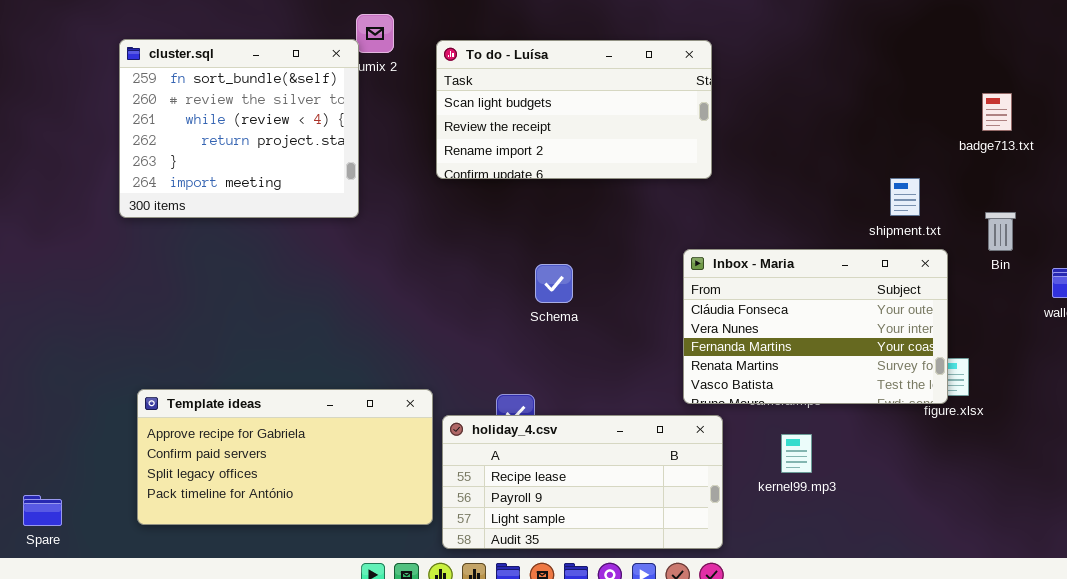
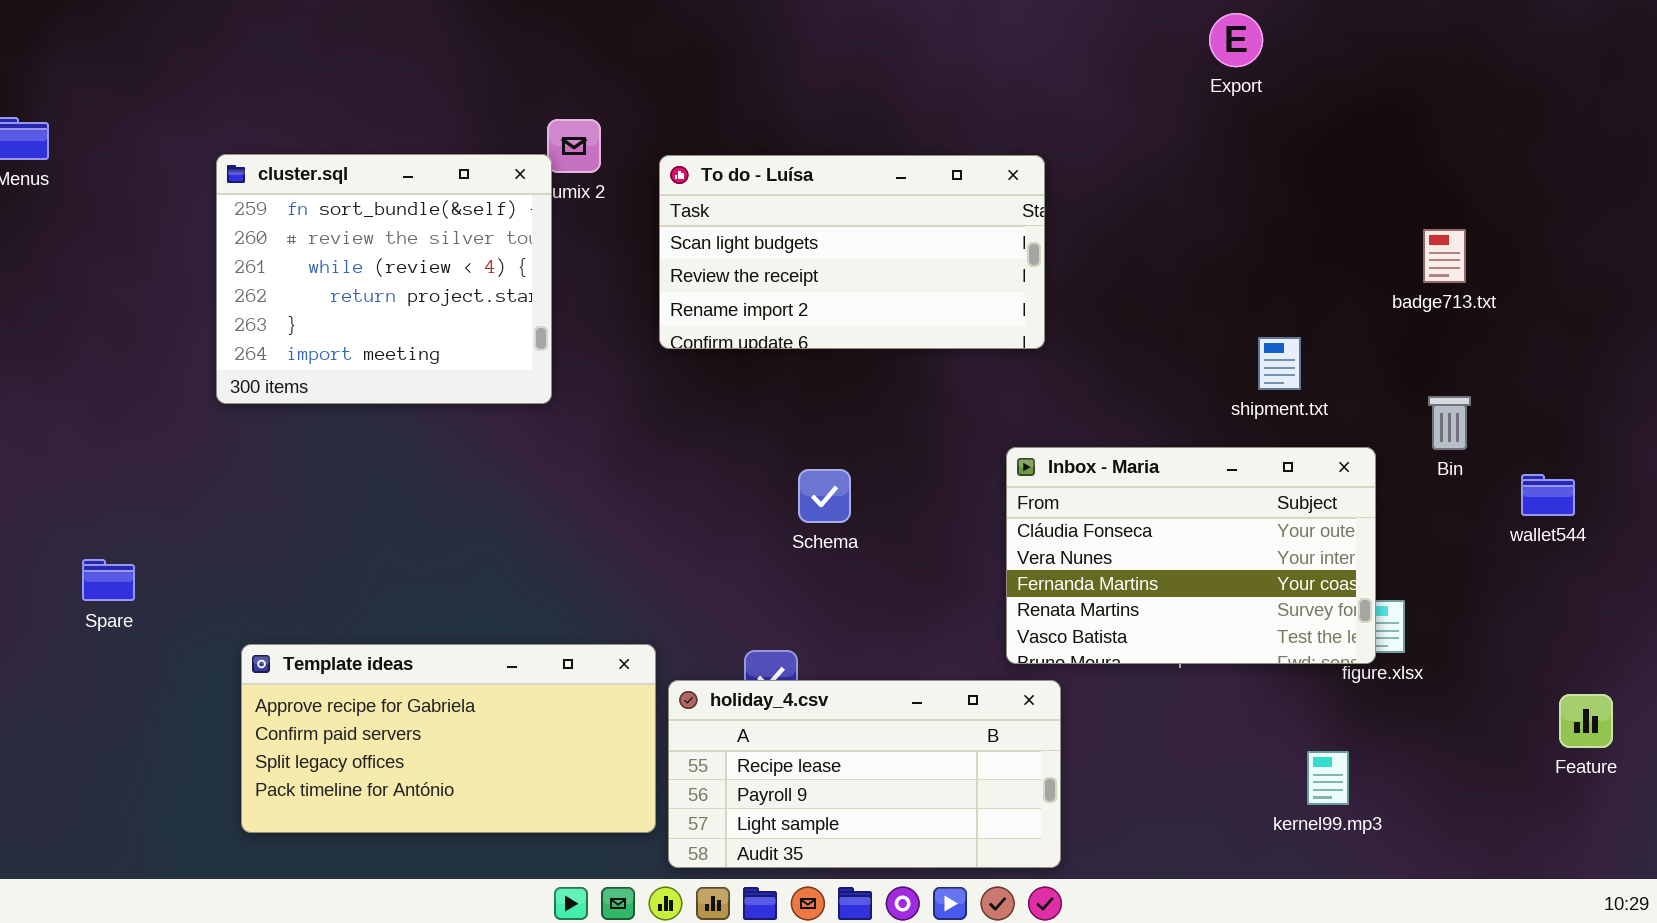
shipment.txt: [890,178,920,216] -> [1258,337,1301,390], moved
kernel99.mp3: [781,434,812,473] -> [1307,751,1349,805], moved
Spare: [23,495,62,526] -> [82,559,135,601], moved

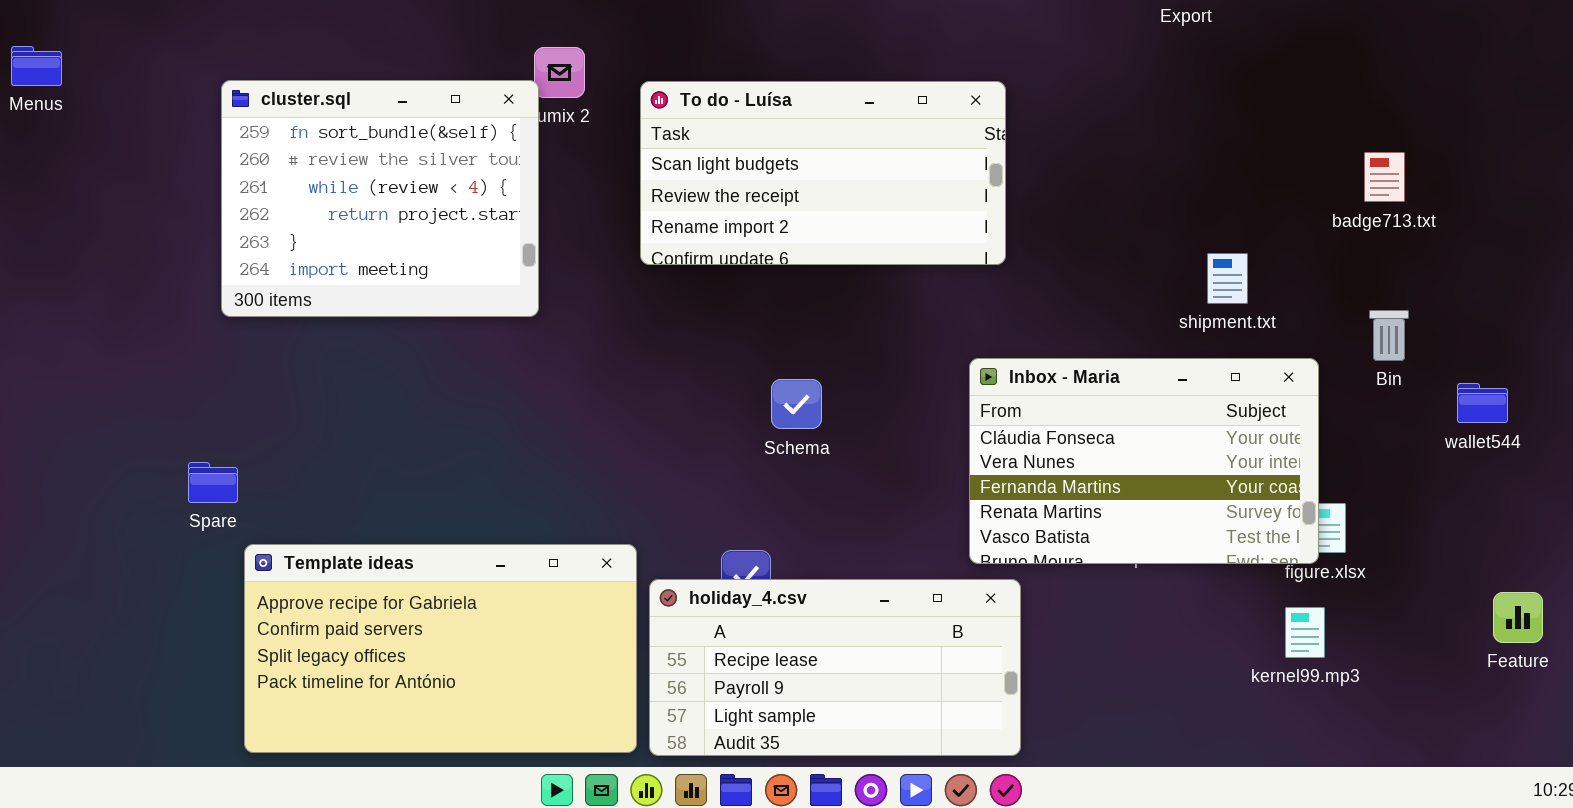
Spare: [82,559,135,601] -> [188,462,238,503], moved
Template ideas: [241,644,656,833] -> [244,544,637,753], resized
kernel99.mp3: [1307,751,1349,805] -> [1285,607,1325,658], moved

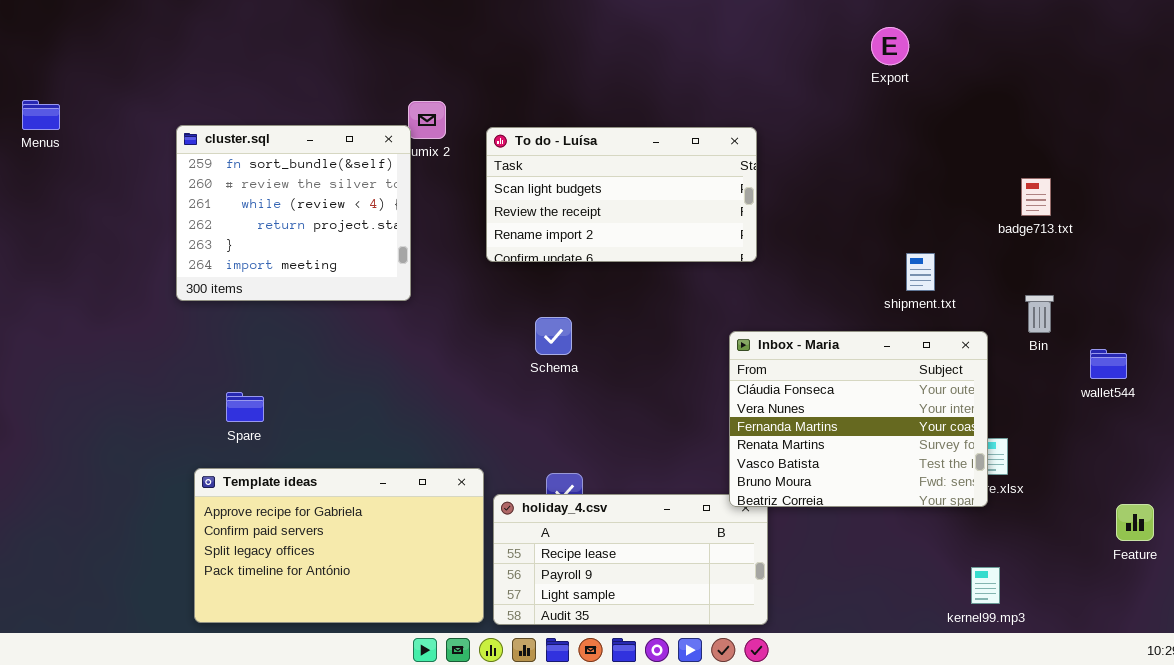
Inbox - Maria: [969,358,1319,564] -> [729,331,988,507], resized
Schema: [771,379,822,429] -> [535,317,572,355], moved
Spare: [188,462,238,503] -> [226,392,264,422], moved
kernel99.mp3: [1285,607,1325,658] -> [971,567,1000,604], moved

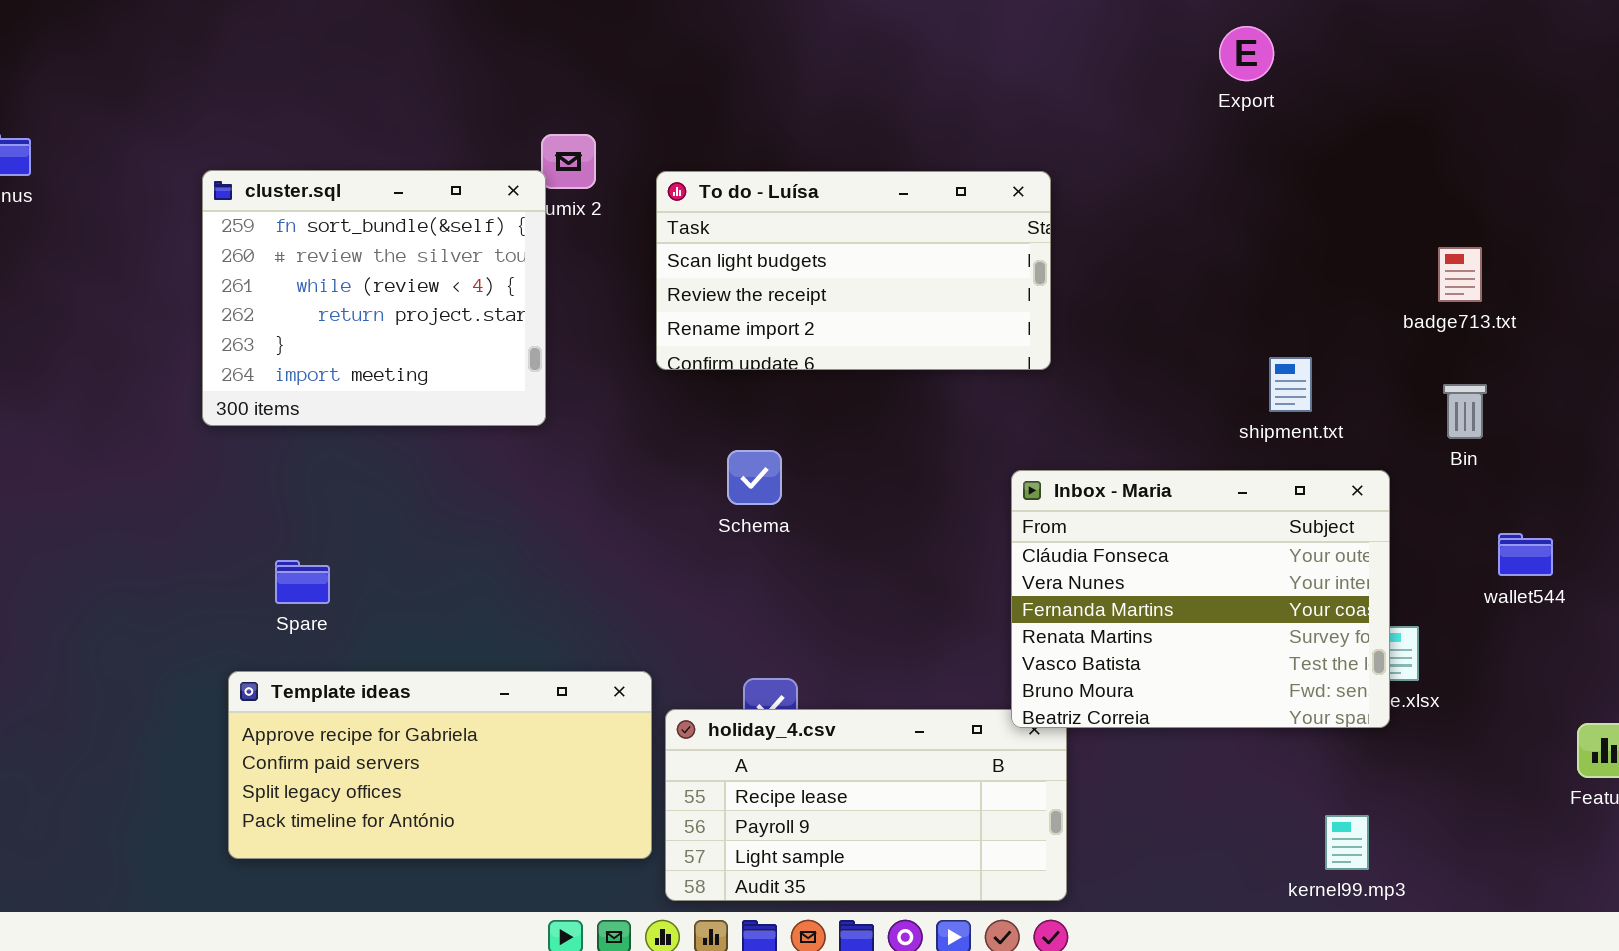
Bin: [1025,295,1054,333] -> [1443,384,1487,439], moved
wallet544: [1090,349,1127,379] -> [1498,533,1553,576], moved
Template ideas: [194,468,484,623] -> [228,671,652,859], resized
kernel99.mp3: [971,567,1000,604] -> [1325,815,1369,870], moved

